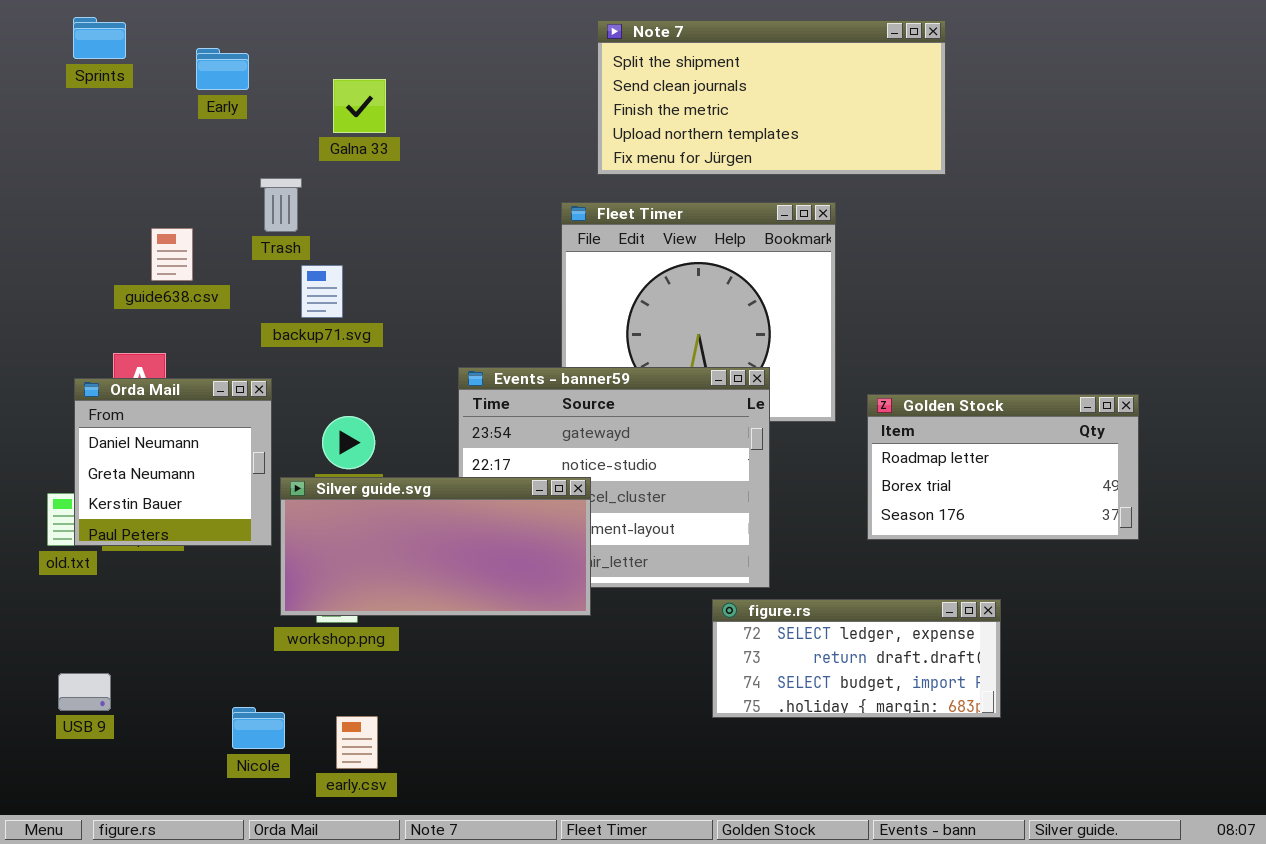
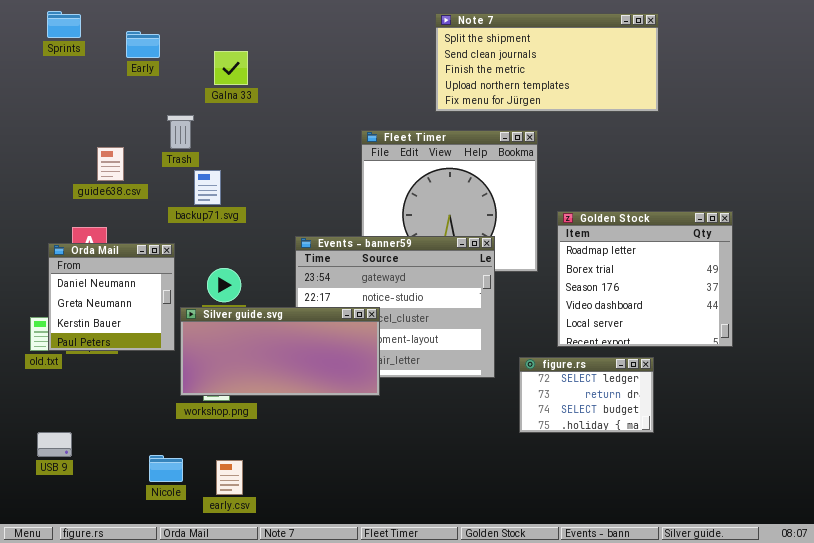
Note 7: [597,20,946,175] -> [435,13,659,112], moved
Golden Stock: [867,394,1139,540] -> [557,211,733,347], resized
figure.rs: [712,599,1001,718] -> [519,357,654,433], moved, resized

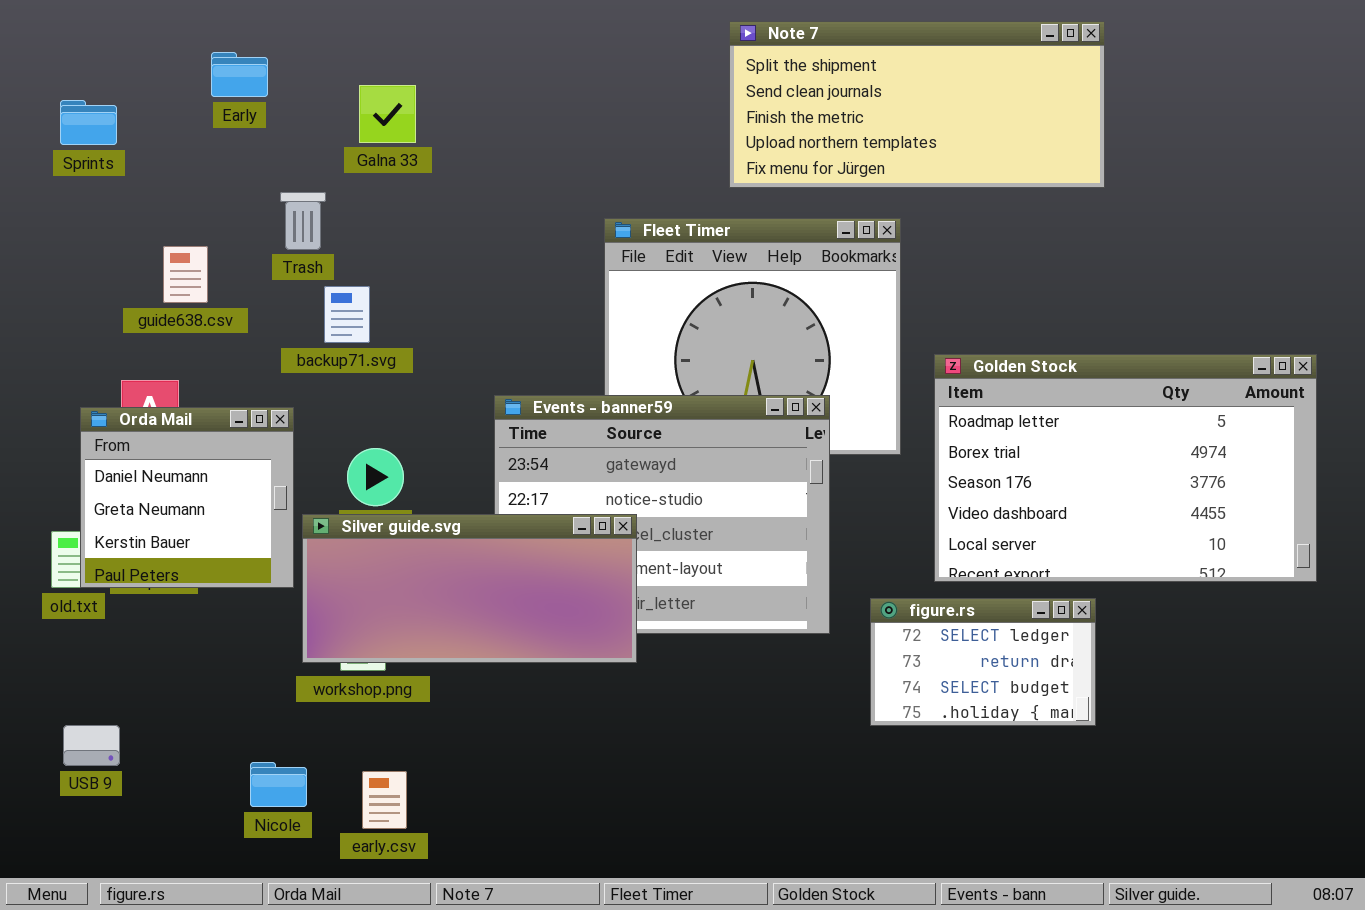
Sprints: [47,11,81,38] -> [60,100,117,145], moved
Golden Stock: [557,211,733,347] -> [934,354,1317,582], resized

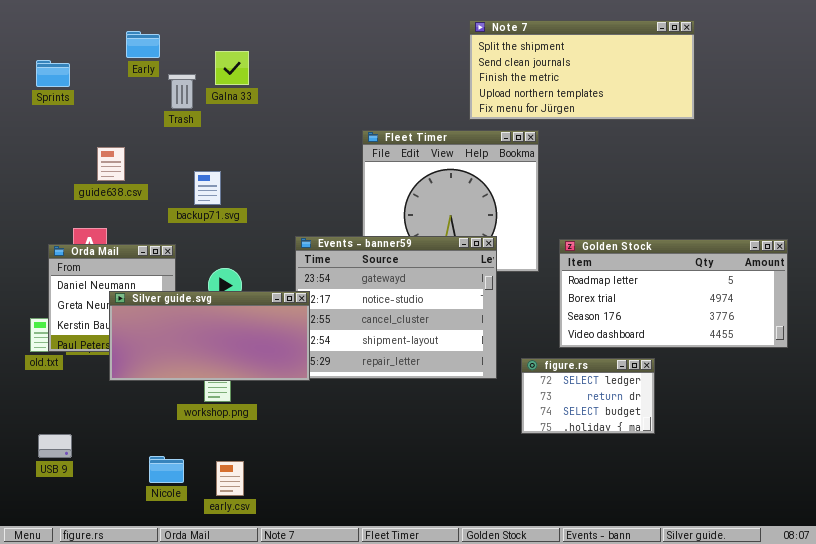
Note 7: [729,21,1105,188] -> [469,20,695,120], moved
Trash: [280,192,326,250] -> [168,74,196,109], moved
Golden Stock: [934,354,1317,582] -> [559,239,788,348], resized
Silver guide.svg: [302,514,637,663] -> [109,291,310,381], moved

